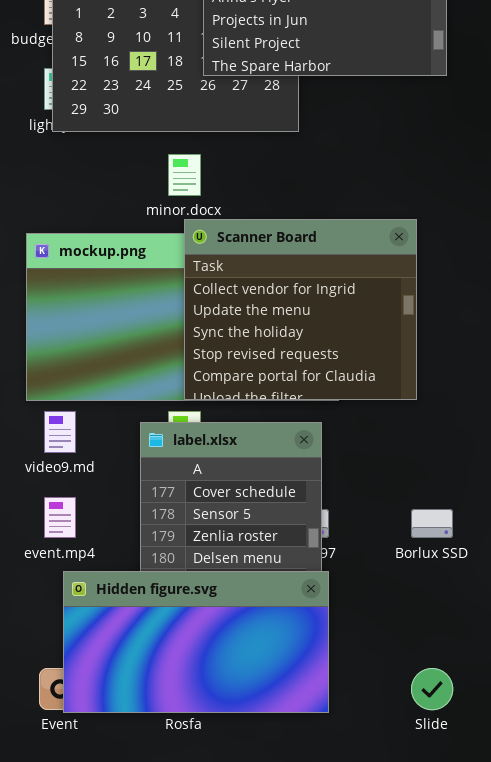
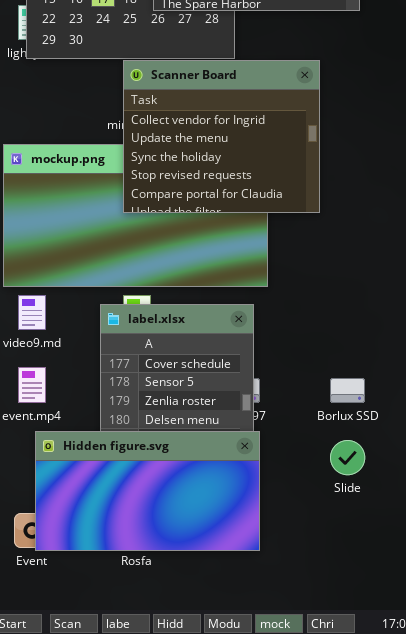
Scanner Board: [184,219,417,400] -> [123,60,320,213], moved
Slide: [411,668,453,710] -> [330,440,365,475], moved

